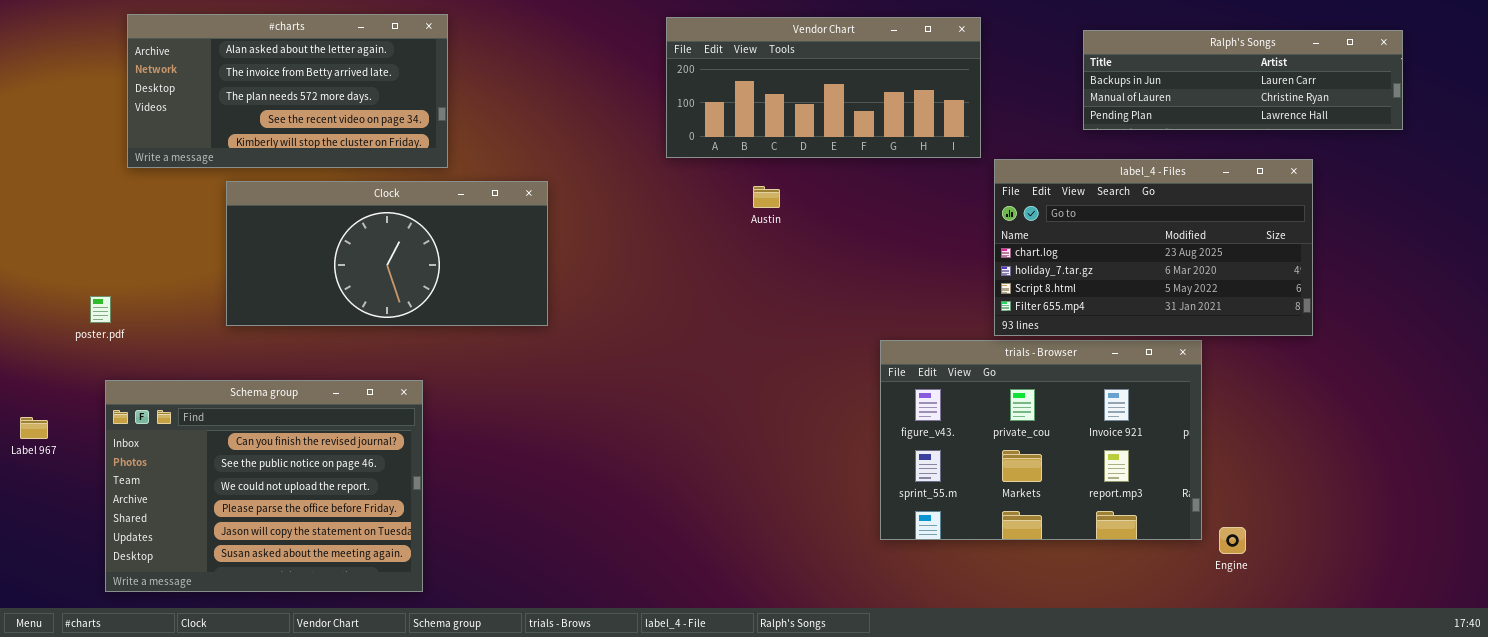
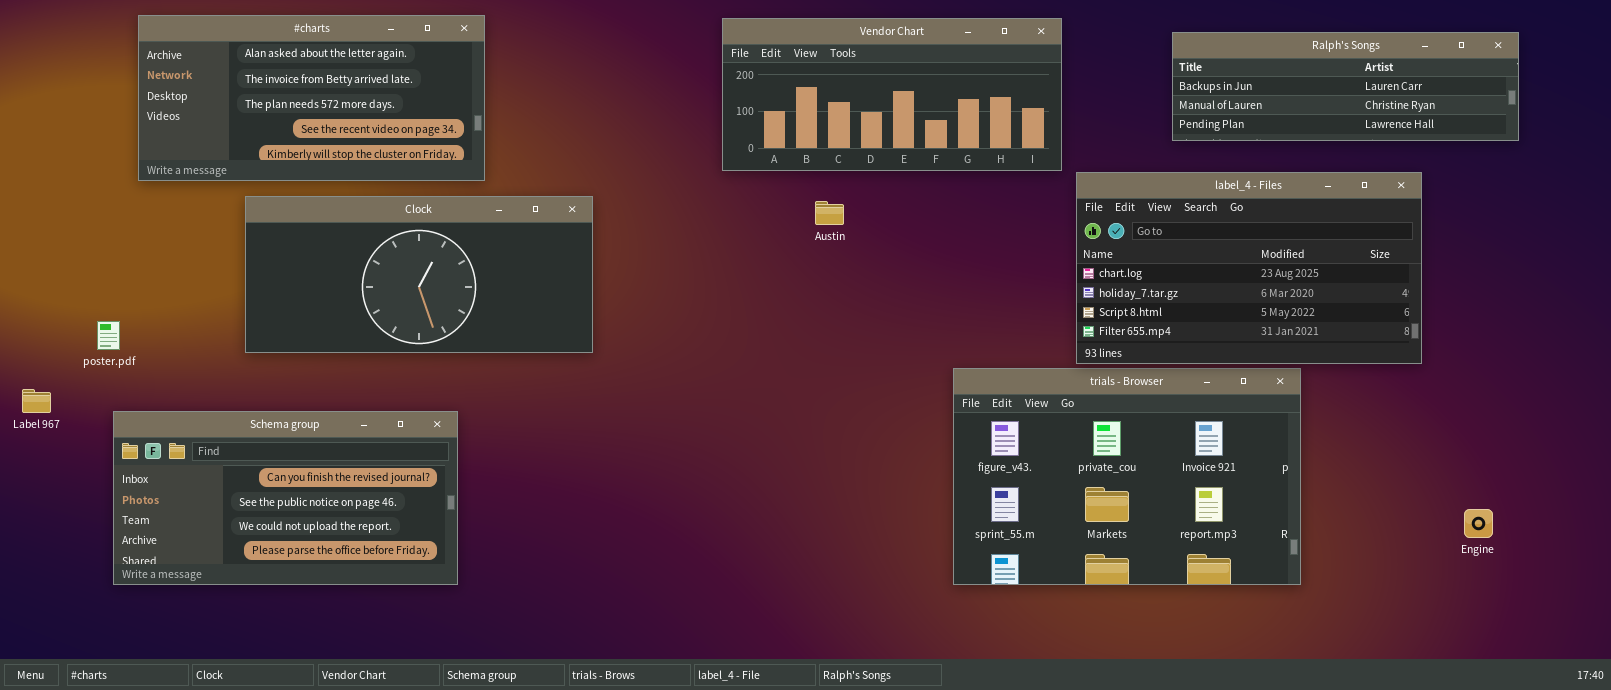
Schema group: [105,380,423,592] -> [113,411,458,585], resized
Label 967: [20,417,48,439] -> [22,389,51,413], moved
Engine: [1219,527,1246,554] -> [1464,509,1493,538], moved

